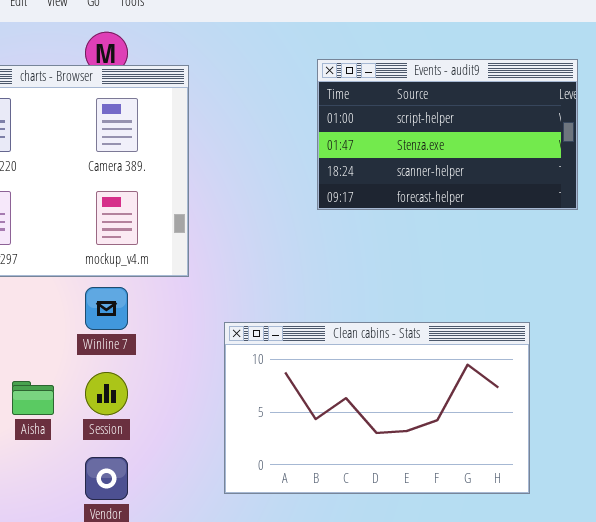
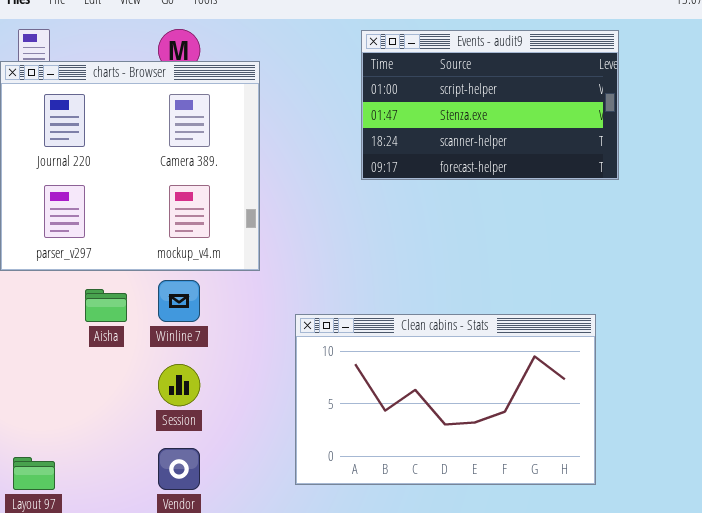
Events - audit9: [317,59,578,210] -> [361,30,619,180], moved
Aisha: [12,381,54,415] -> [85,289,127,322], moved

